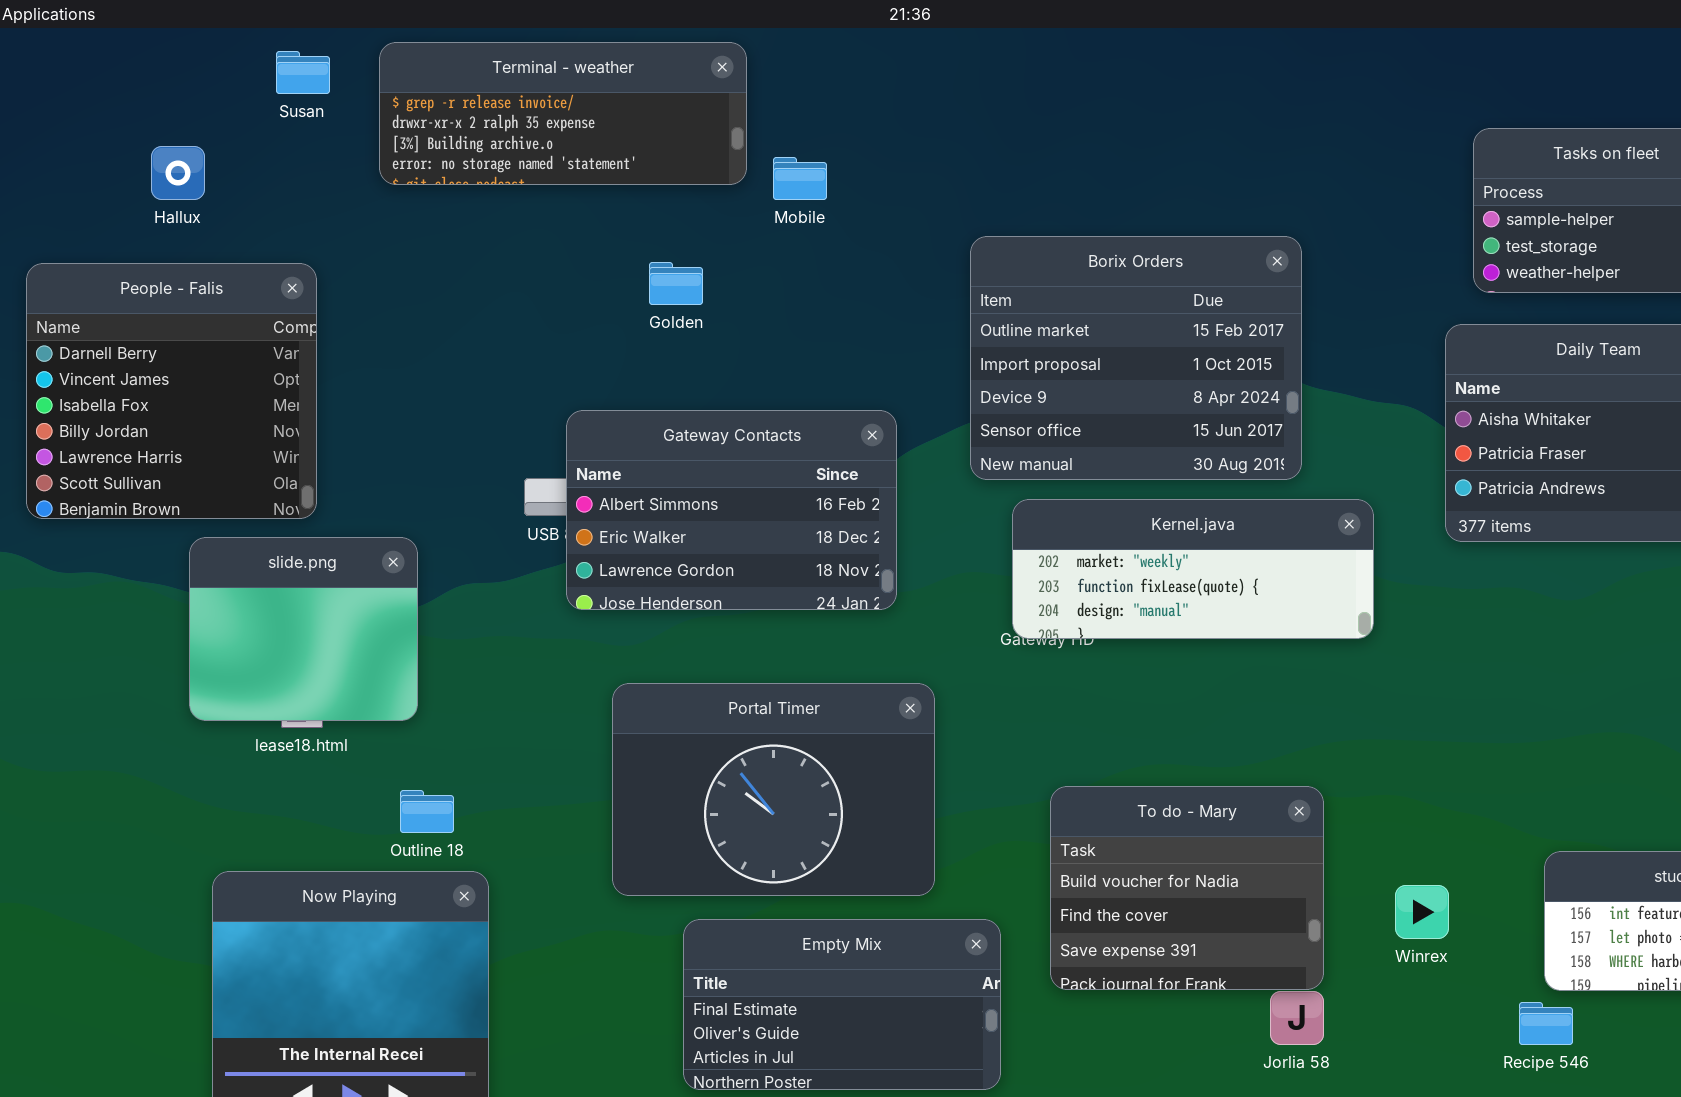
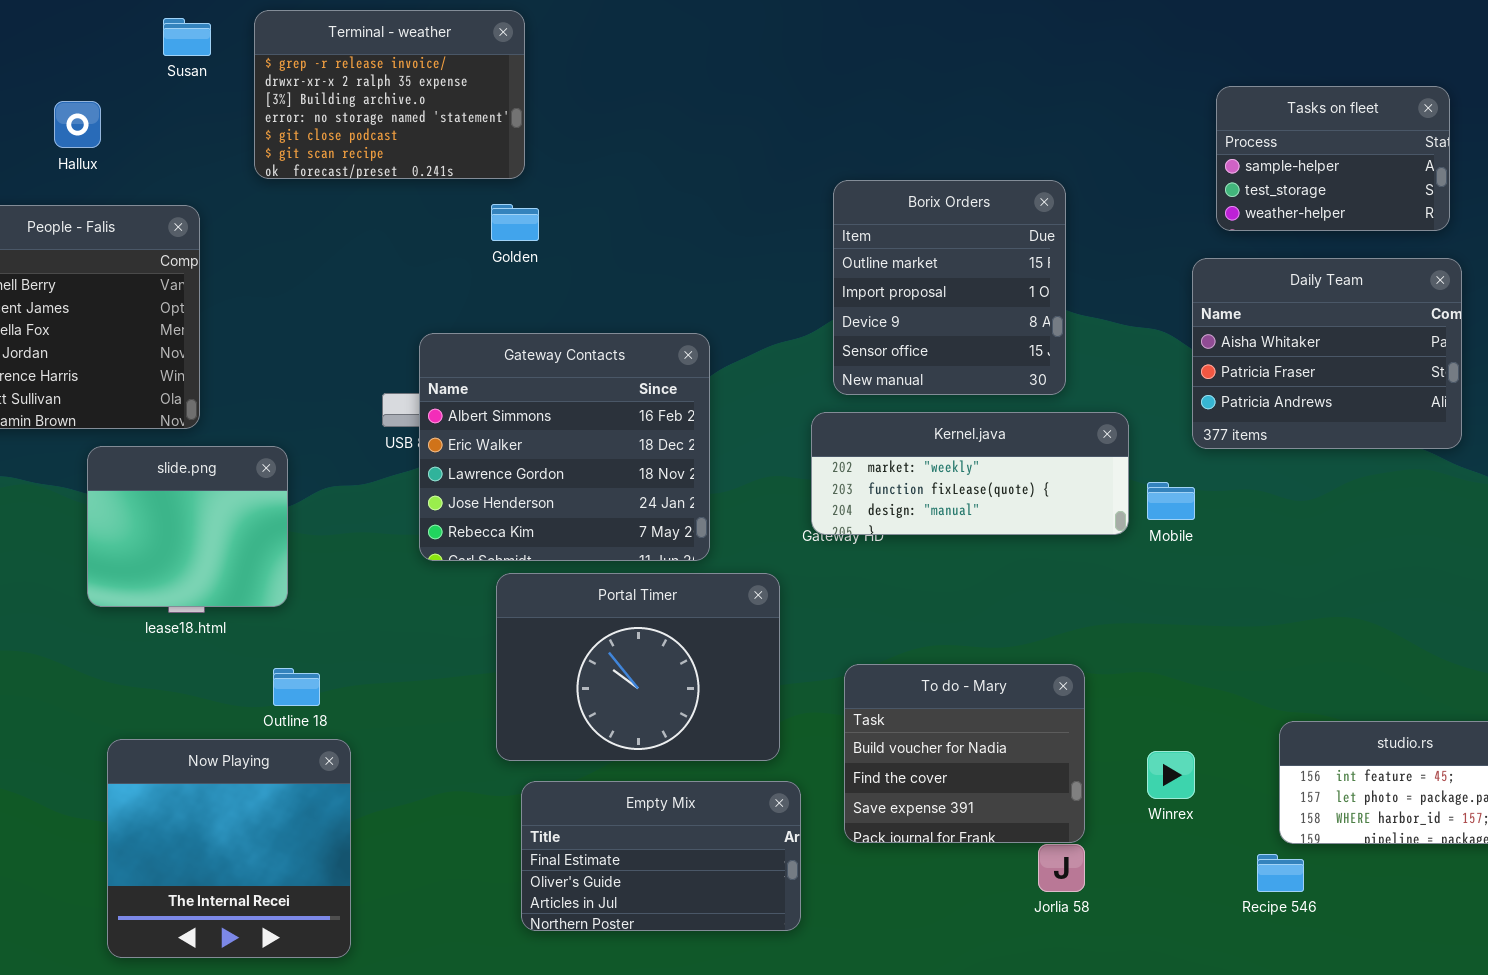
Terminal - weather: [379,42,747,185] -> [254,10,525,179], resized
Mobile: [773,157,827,200] -> [1147,482,1195,520], moved
Borix Orders: [970,236,1302,480] -> [833,180,1066,395], resized
Gateway Contacts: [566,410,897,610] -> [419,333,710,561], resized
Portal Timer: [612,683,935,896] -> [496,573,780,761], moved

